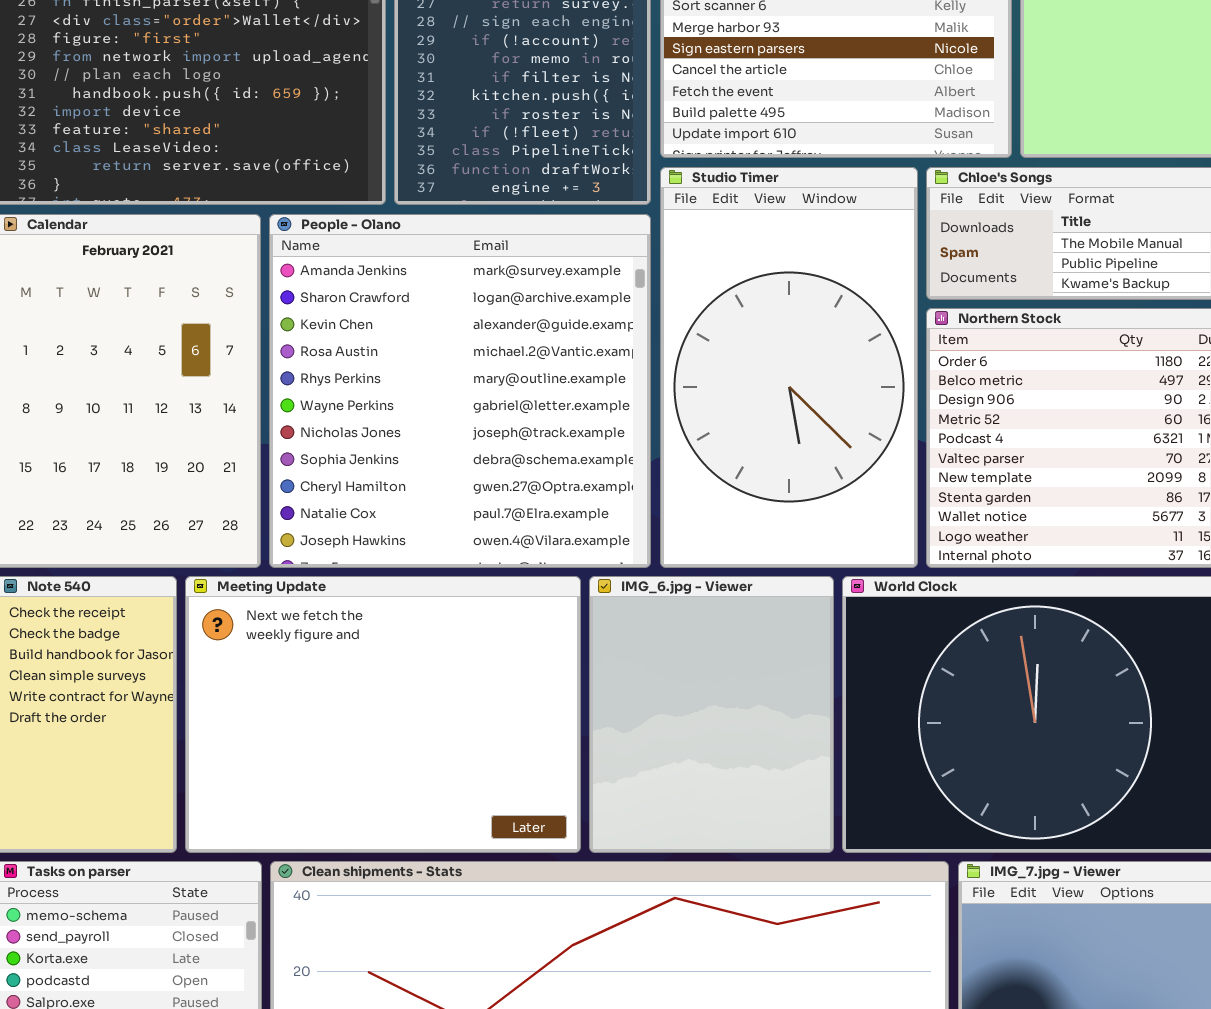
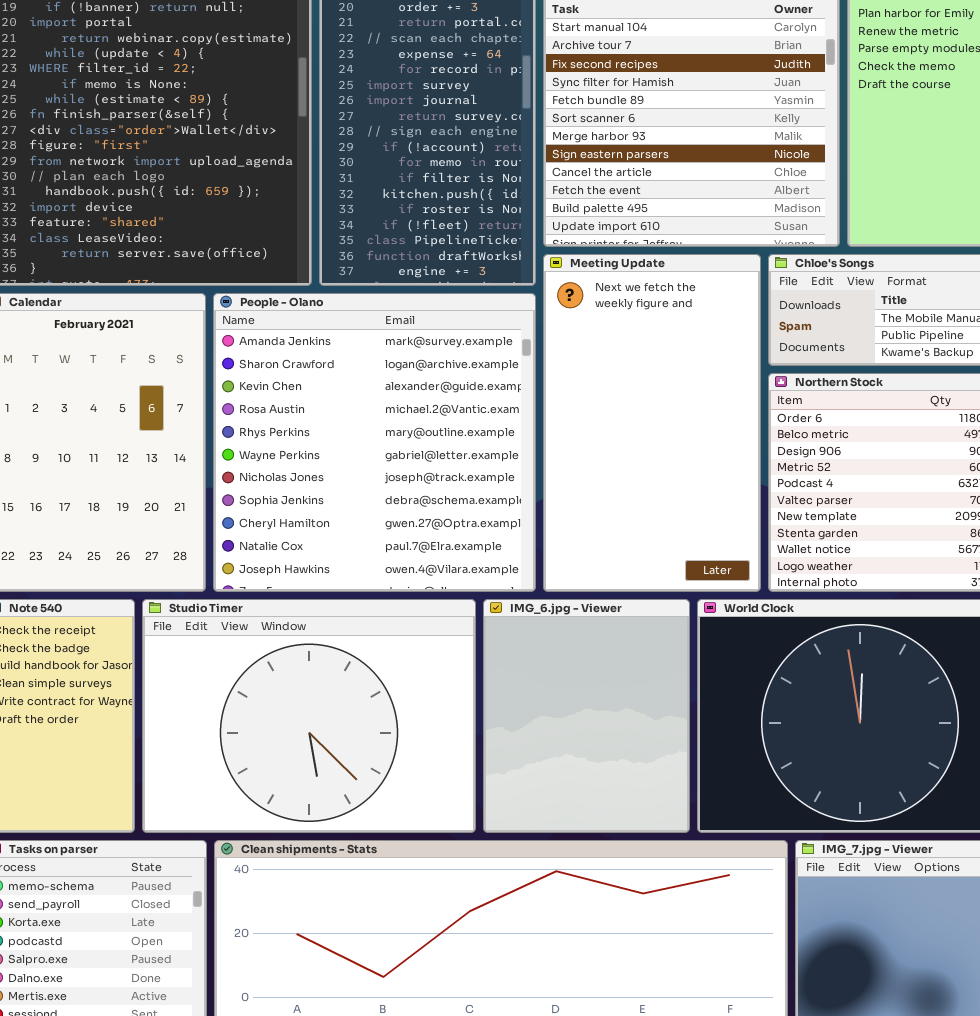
Studio Timer: [660,167,918,568] -> [142,599,476,833], moved, resized
Meeting Update: [185,576,581,853] -> [543,254,761,592], moved, resized

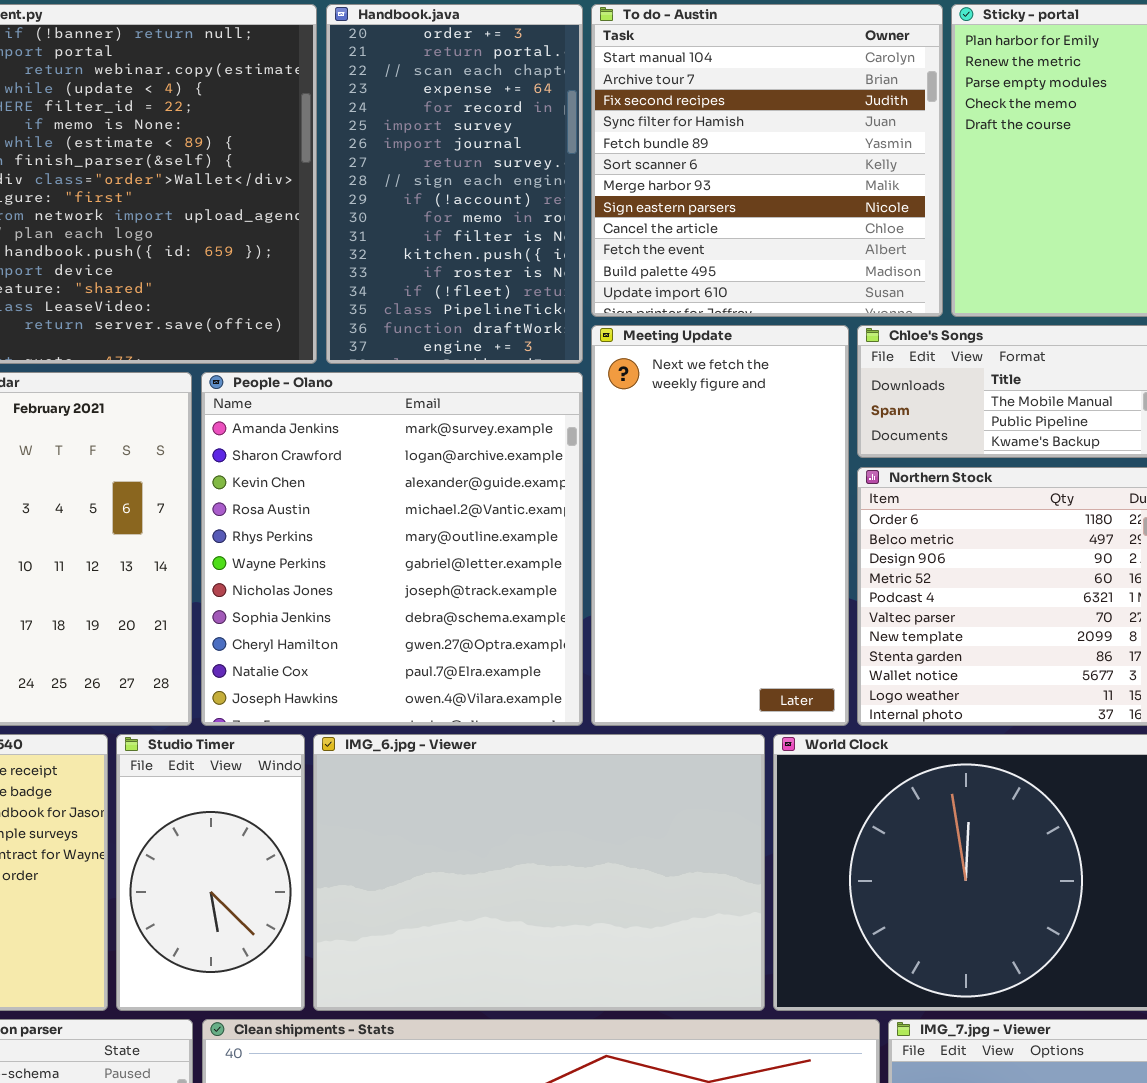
Studio Timer: [142,599,476,833] -> [116,734,305,1011], resized
IMG_6.jpg - Viewer: [483,599,690,833] -> [313,734,765,1011], resized

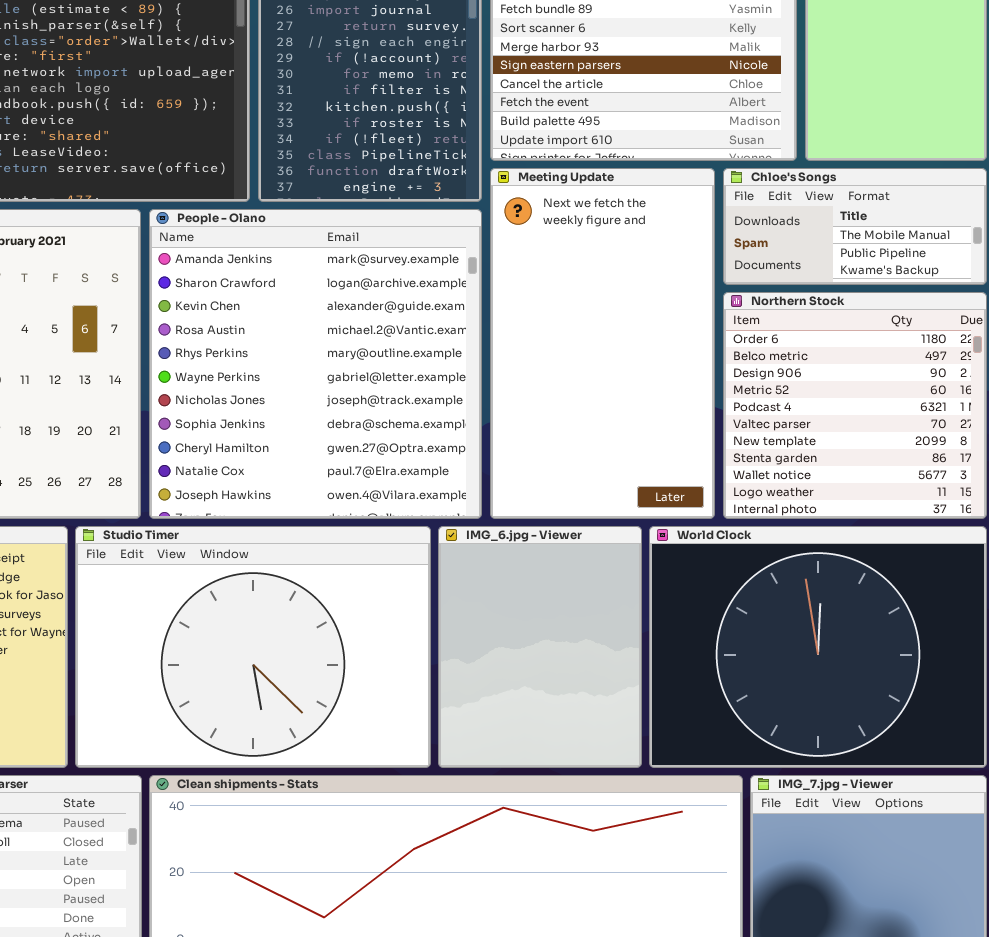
Studio Timer: [116,734,305,1011] -> [75,526,431,768], resized
IMG_6.jpg - Viewer: [313,734,765,1011] -> [438,526,642,768], resized

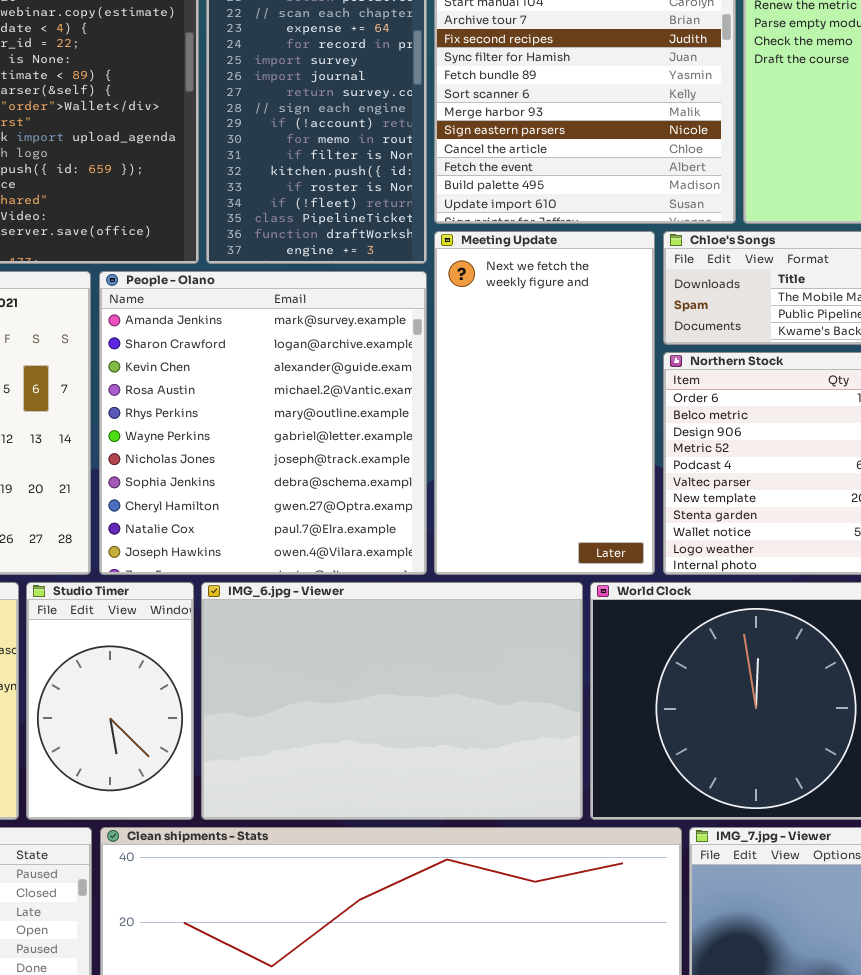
Studio Timer: [75,526,431,768] -> [26,582,194,820], resized
IMG_6.jpg - Viewer: [438,526,642,768] -> [201,582,583,820], resized

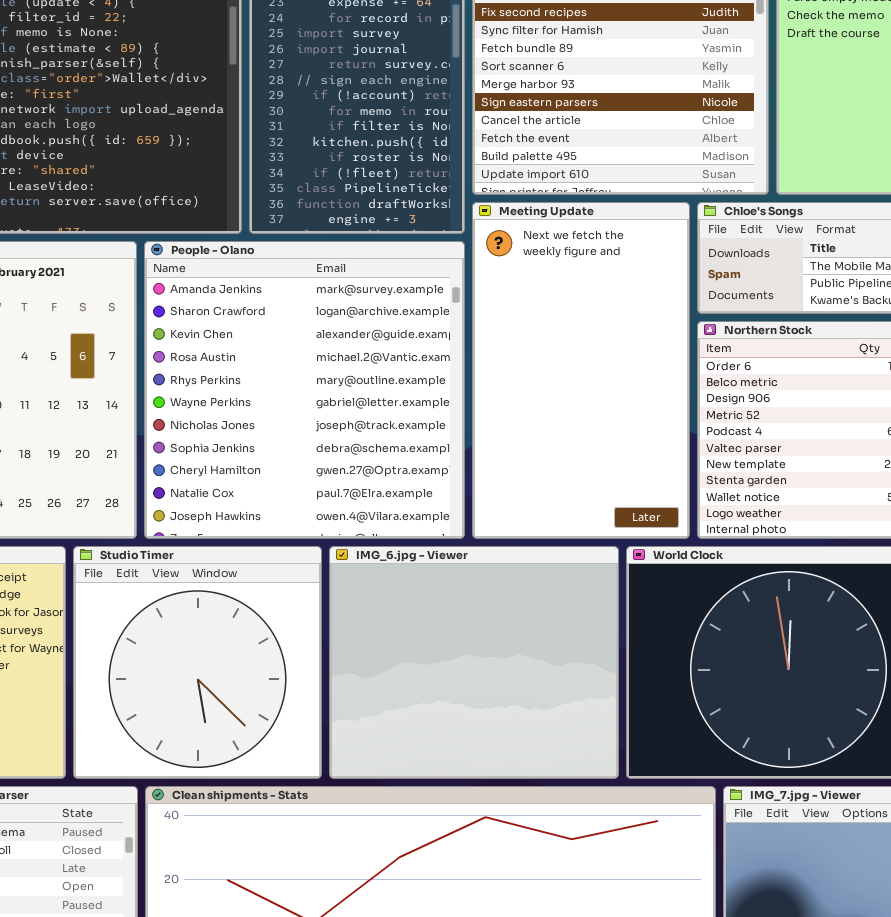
Studio Timer: [26,582,194,820] -> [73,546,322,779], resized
IMG_6.jpg - Viewer: [201,582,583,820] -> [329,546,619,779], resized

